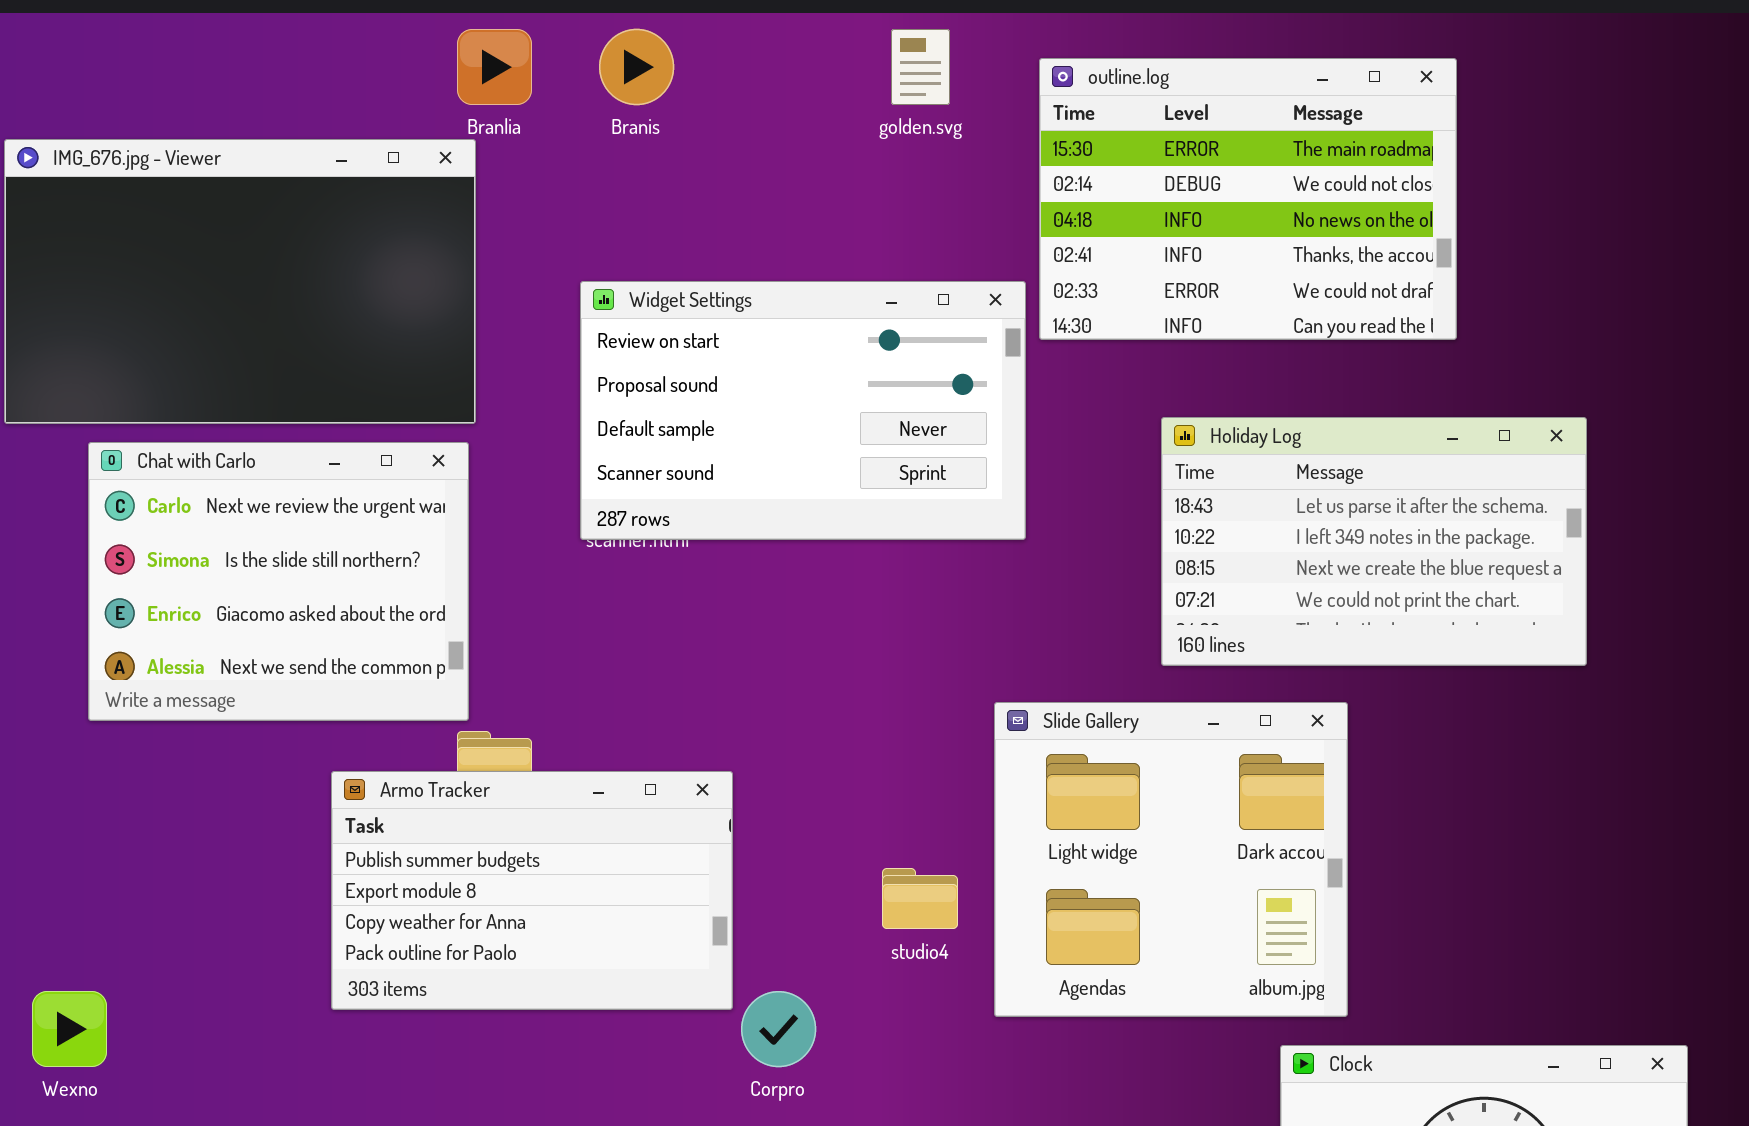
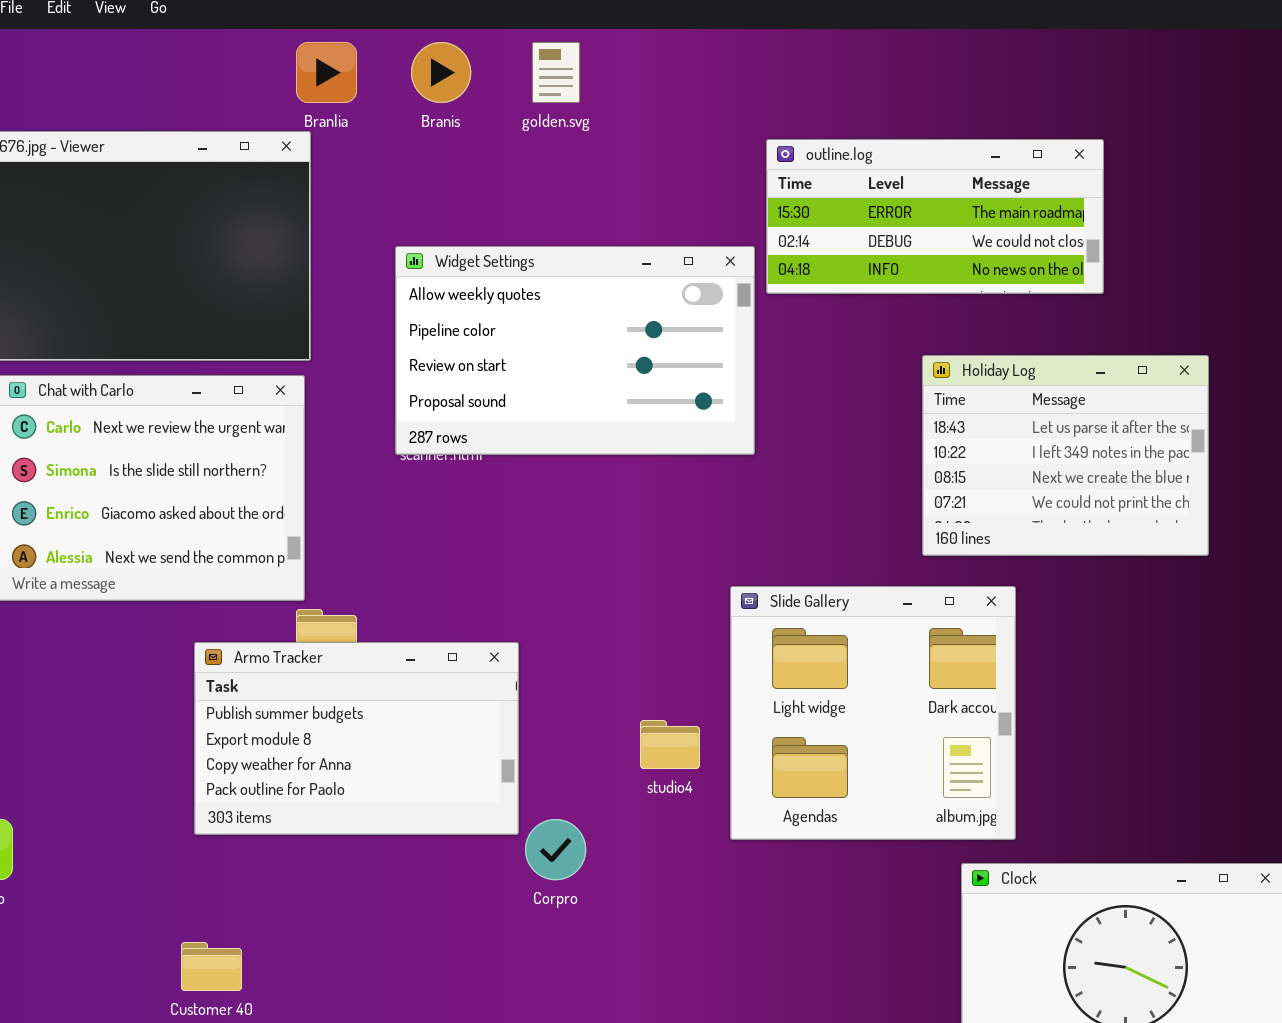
golden.svg: [891,29,950,105] -> [532,42,580,103], moved
outline.log: [1039,58,1457,340] -> [766,139,1104,294], resized
Widget Settings: [580,281,1026,540] -> [395,246,755,455], scrolled up 2 rows
Holiday Log: [1161,417,1587,666] -> [922,355,1209,556], resized

